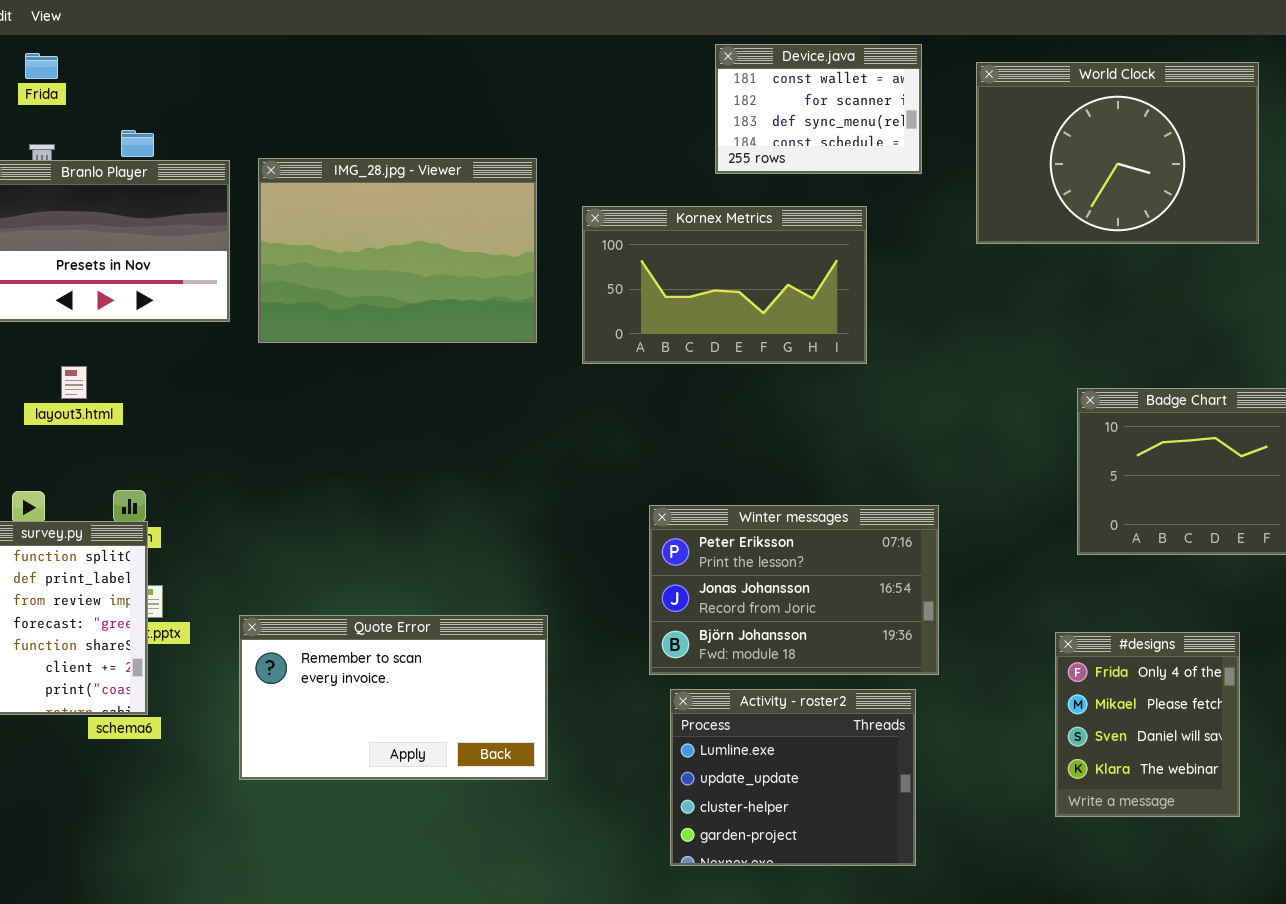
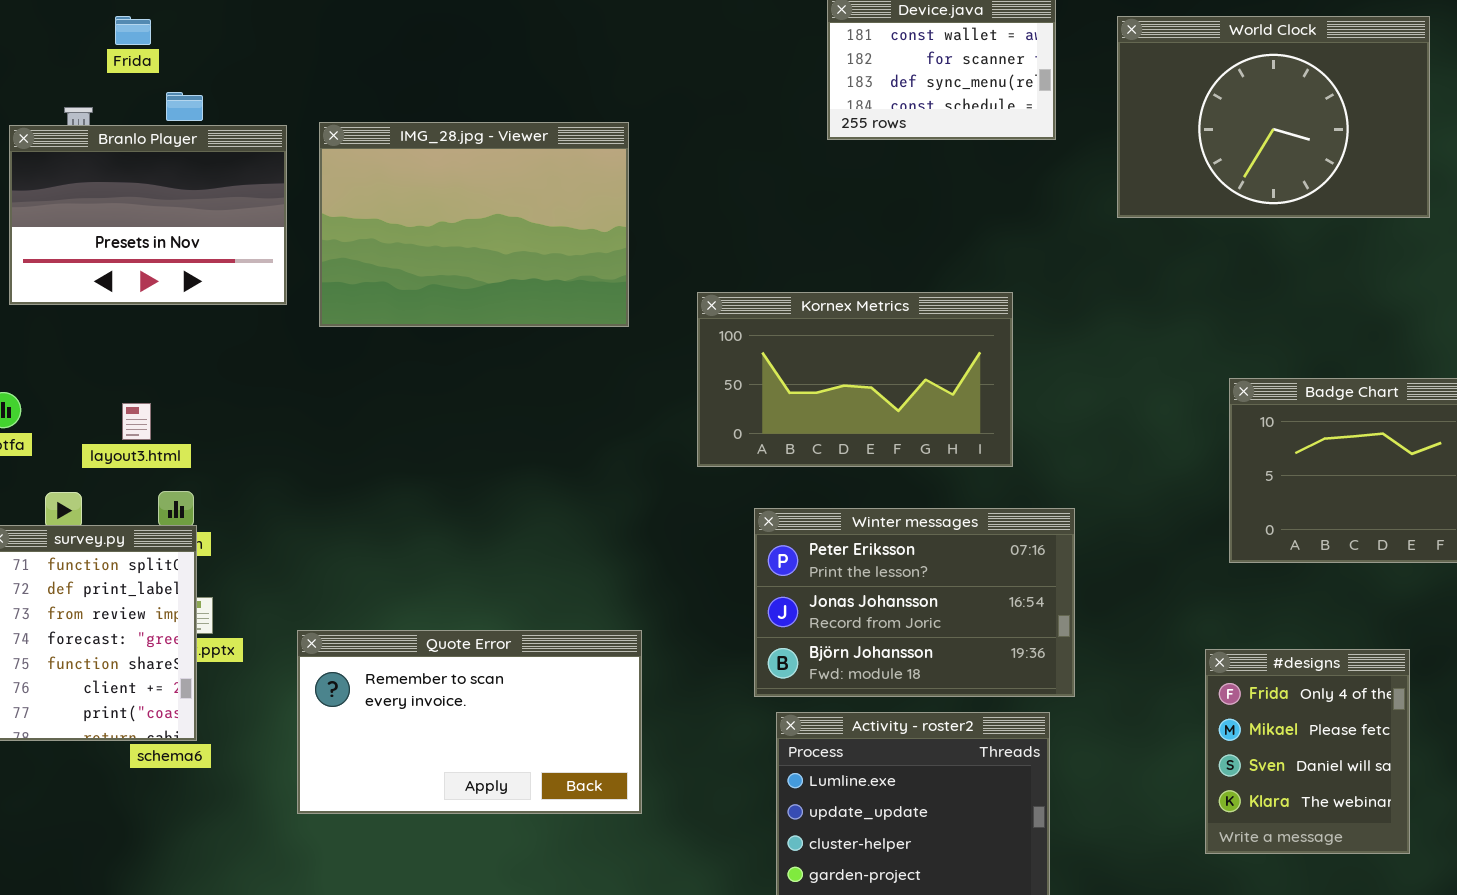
Frida: [25,53,58,79] -> [115,16,151,45], moved
Kornex Metrics: [582,206,867,364] -> [697,292,1013,467], moved
layout3.html: [61,366,87,399] -> [122,403,151,440], moved

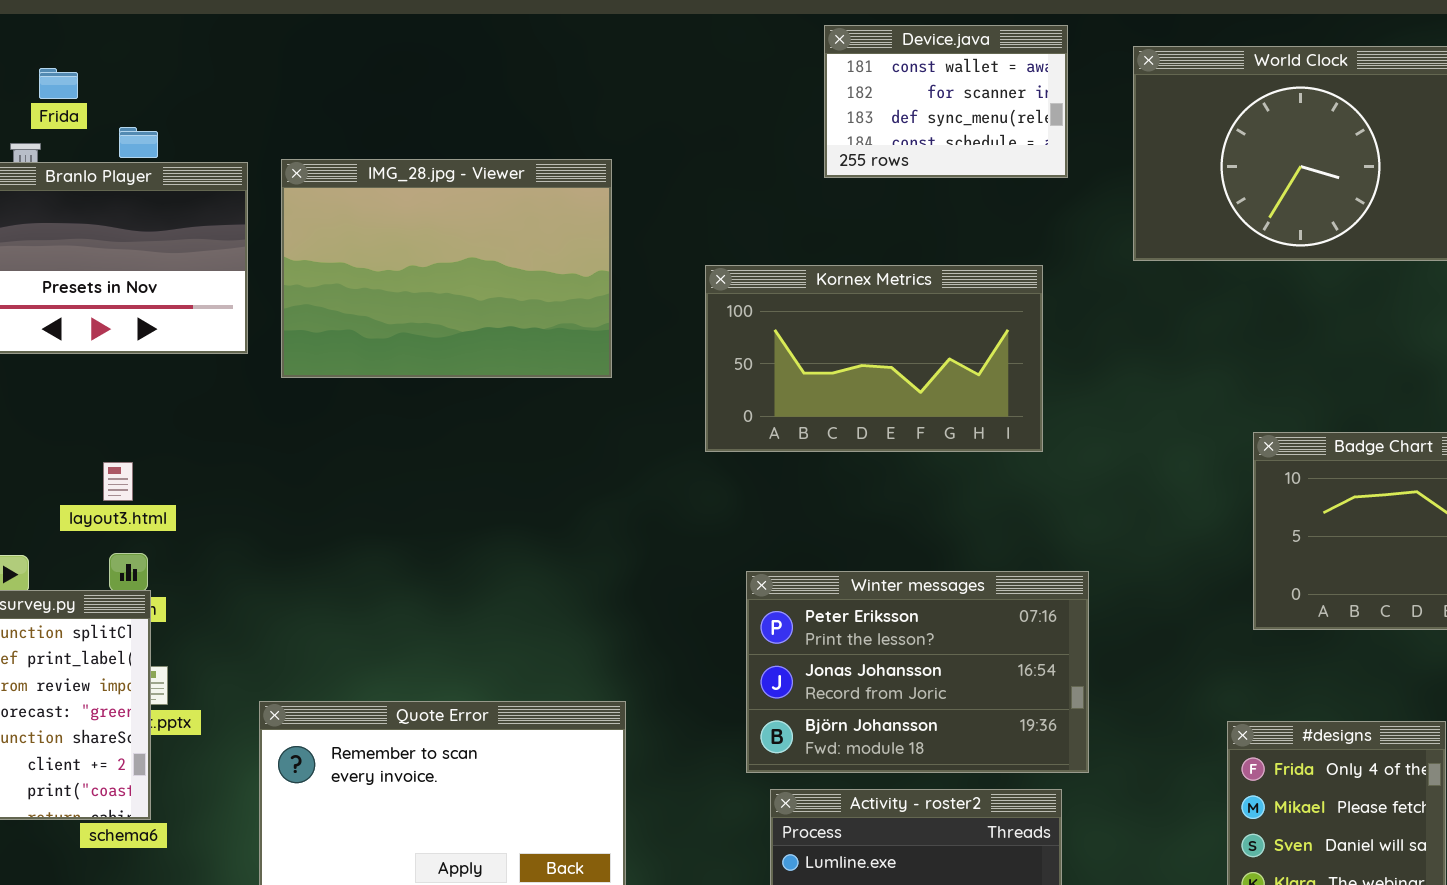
Frida: [115,16,151,45] -> [39,68,78,99], moved
Kornex Metrics: [697,292,1013,467] -> [705,265,1043,452], moved
layout3.html: [122,403,151,440] -> [103,462,133,501], moved

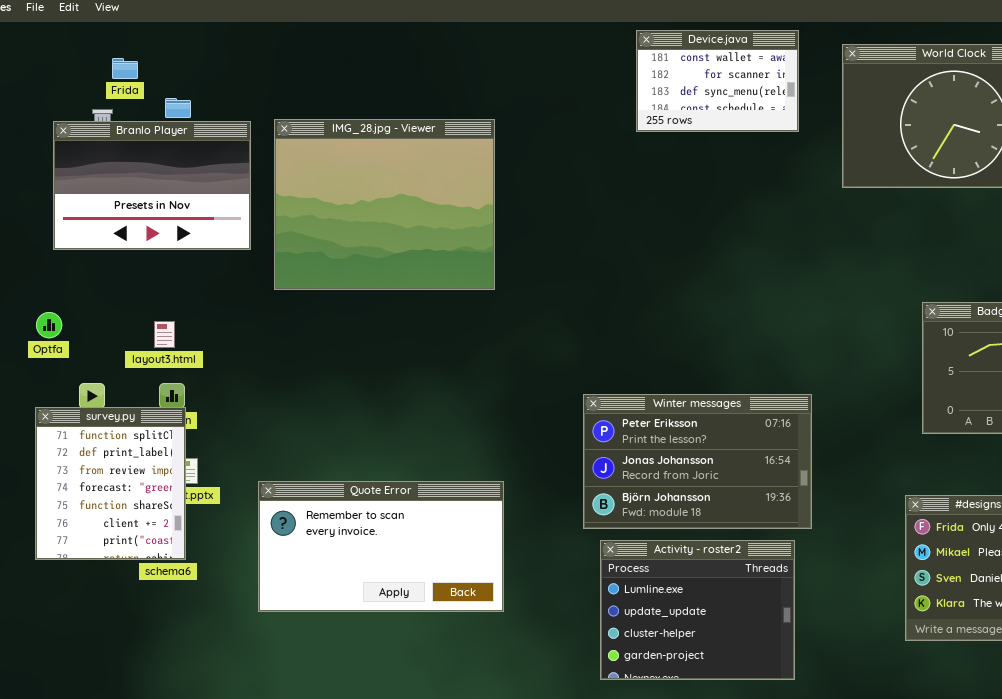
IMG_28.jpg - Viewer: [281,159,612,378] -> [274,119,495,290], resized
Kornex Metrics: [705,265,1043,452] -> none, closed

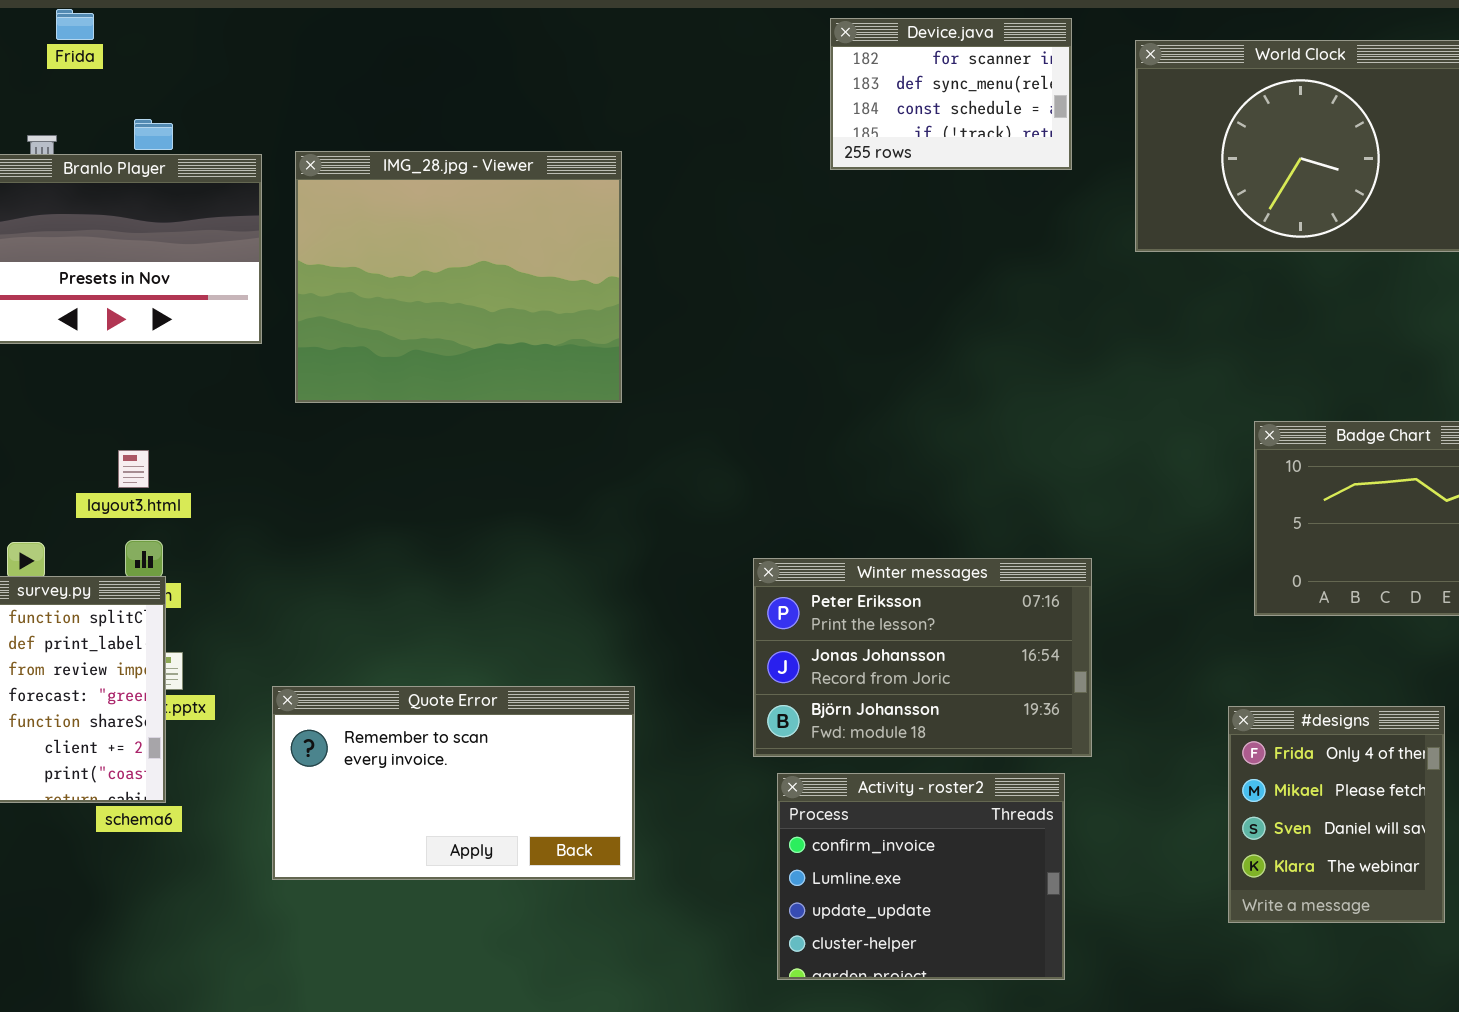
Device.java: [636,30,799,132] -> [830,18,1072,170], scrolled down 1 row
Frida: [112,58,138,79] -> [56,9,94,40], moved
Activity - roster2: [600,540,795,680] -> [777,773,1065,980], scrolled up 1 row

